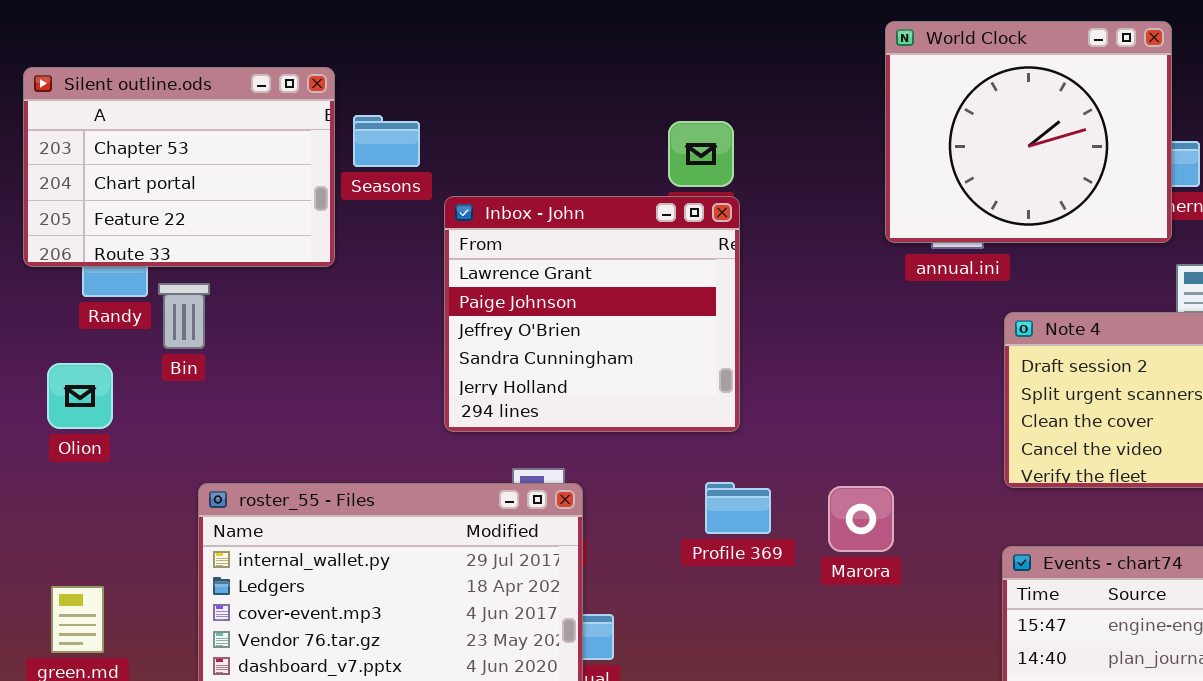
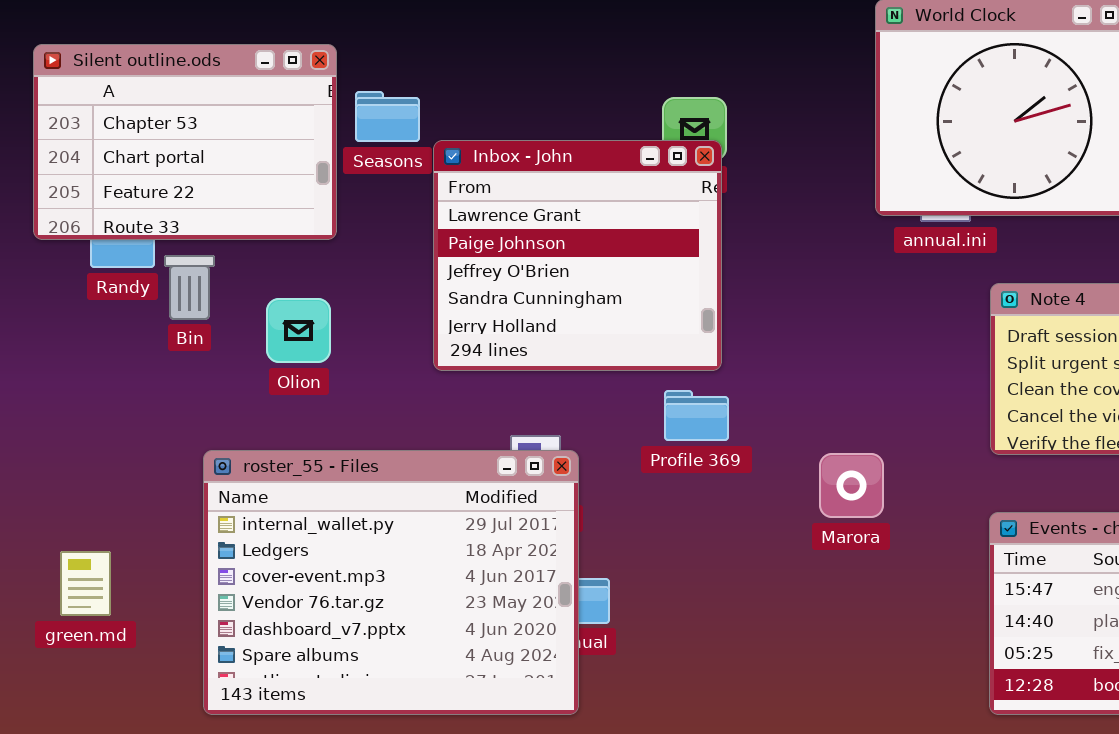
Inbox - John: [444,196,740,432] -> [433,140,722,371], moved
Olion: [47,363,113,429] -> [266,298,331,363], moved
Profile 369: [705,482,771,534] -> [664,390,729,441], moved

